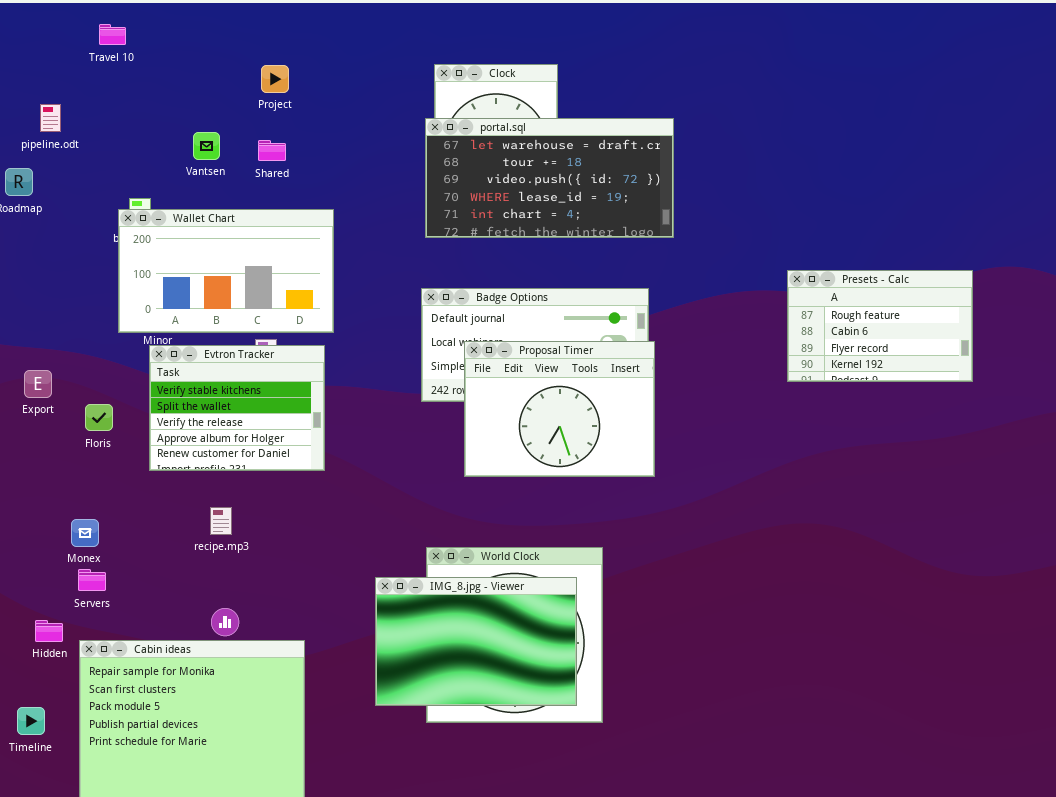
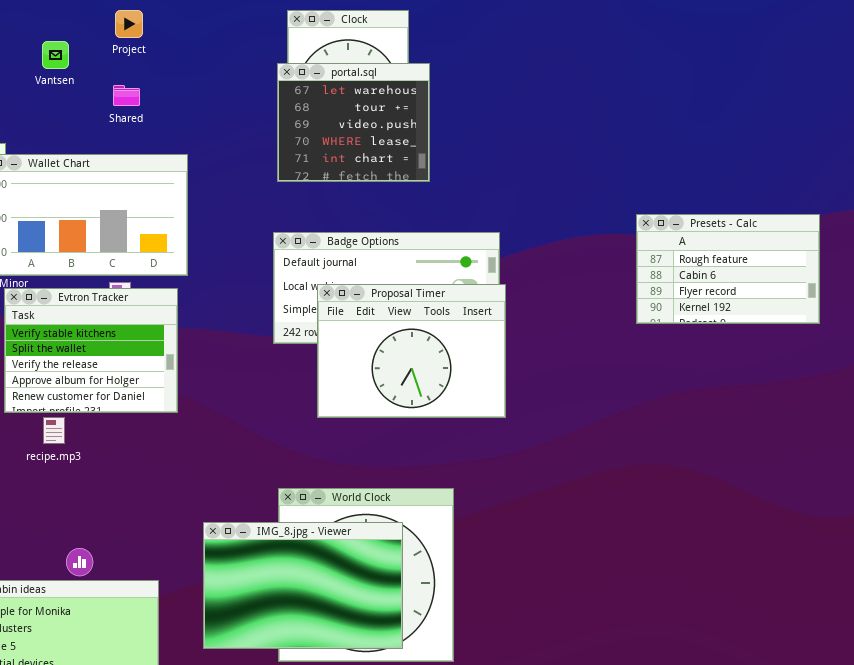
portal.sql: [425,118,674,238] -> [277,63,430,182], resized
Vantsen: [193,132,220,160] -> [42,41,69,69], moved
recipe.mp3: [210,507,232,535] -> [43,417,65,444], moved
IMG_8.jpg - Viewer: [375,577,577,706] -> [203,522,403,649], moved

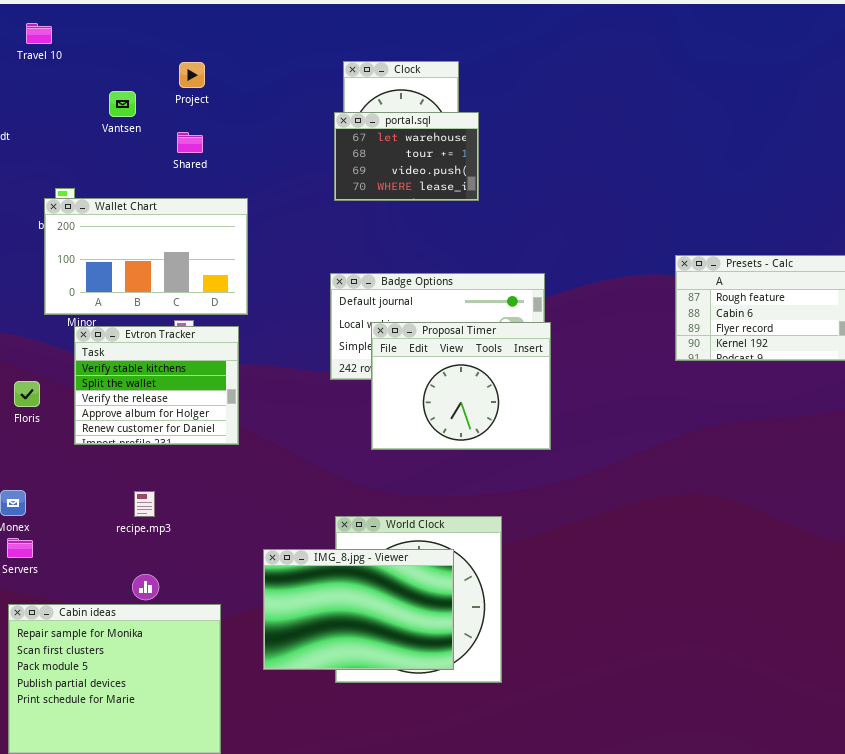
portal.sql: [277,63,430,182] -> [334,112,479,201], resized
recipe.mp3: [43,417,65,444] -> [134,491,155,517], moved

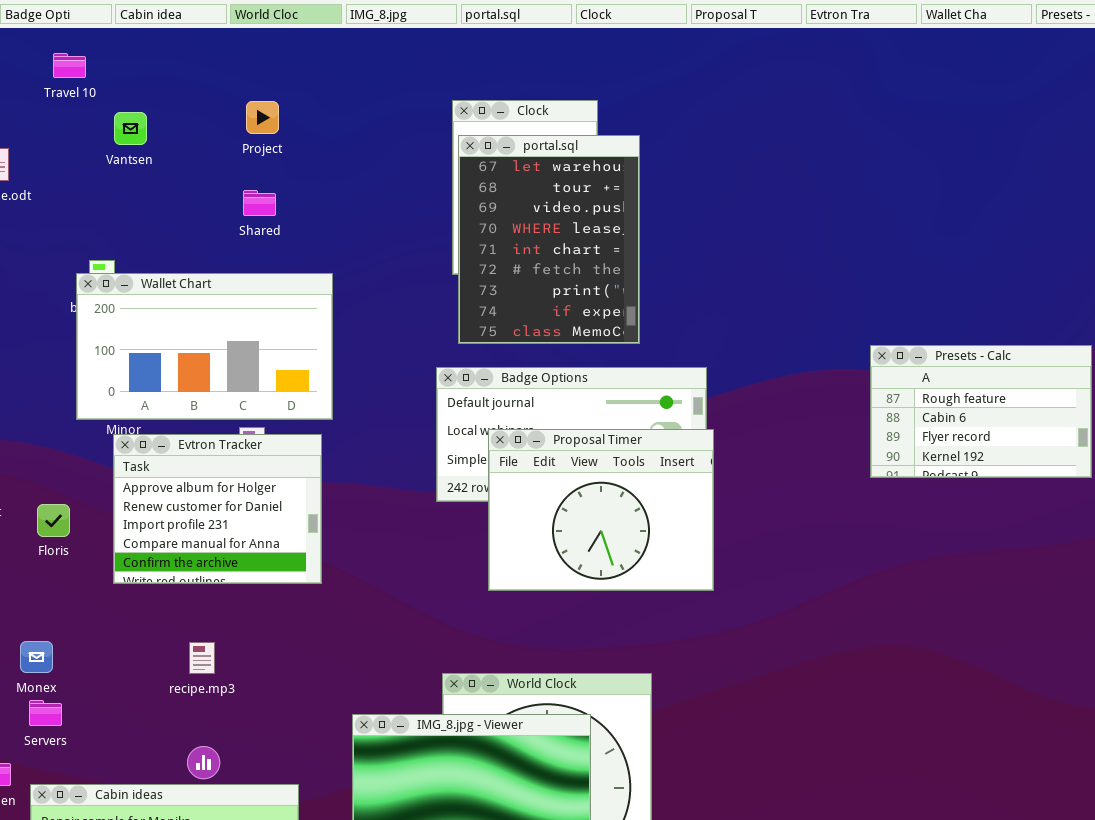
Vantsen: [109,91,136,117] -> [114,112,147,145], moved
portal.sql: [334,112,479,201] -> [458,135,640,344], moved, resized
Evtron Tracker: [74,326,239,445] -> [113,434,322,584], scrolled down 3 rows

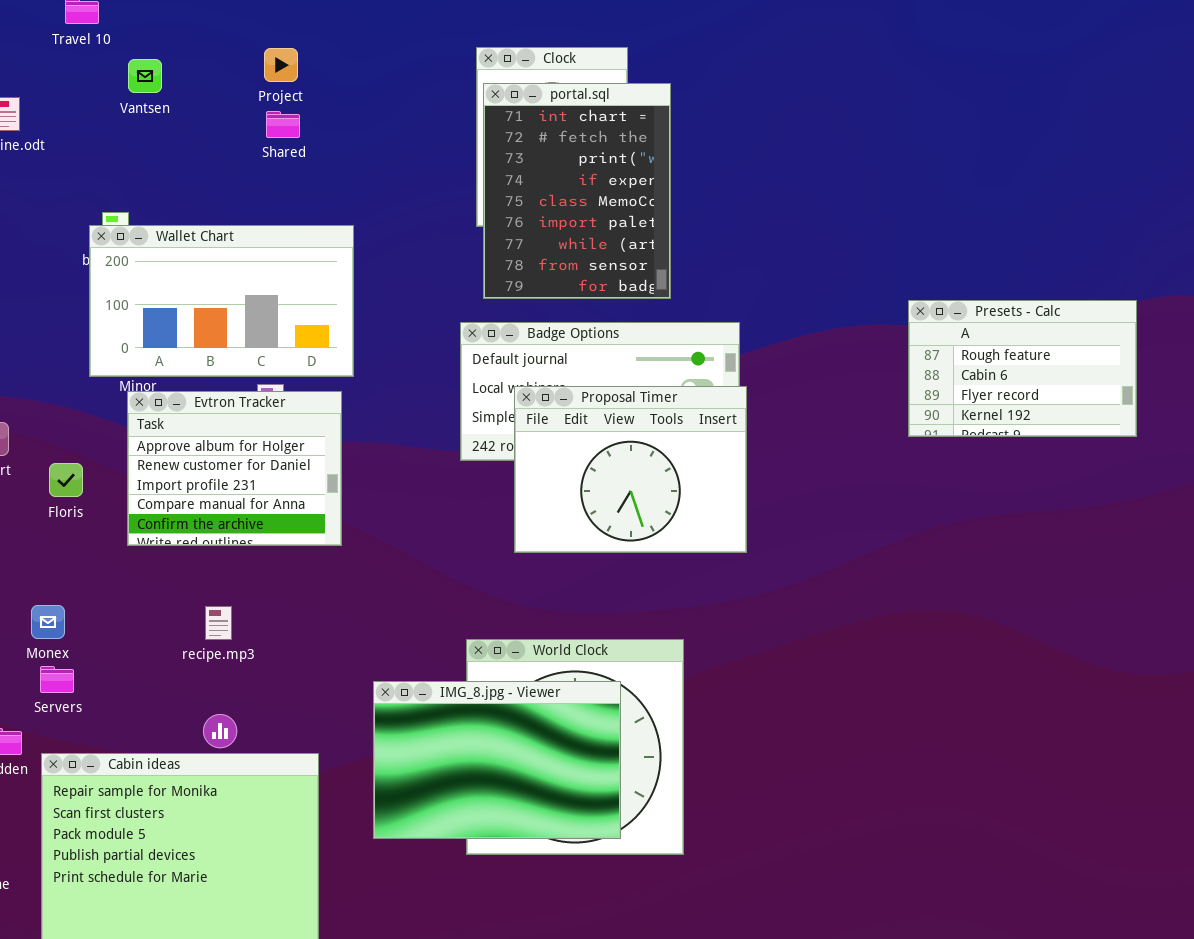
portal.sql: [458,135,640,344] -> [483,83,671,299], scrolled down 4 rows
Shared: [243,190,276,216] -> [266,111,300,138], moved

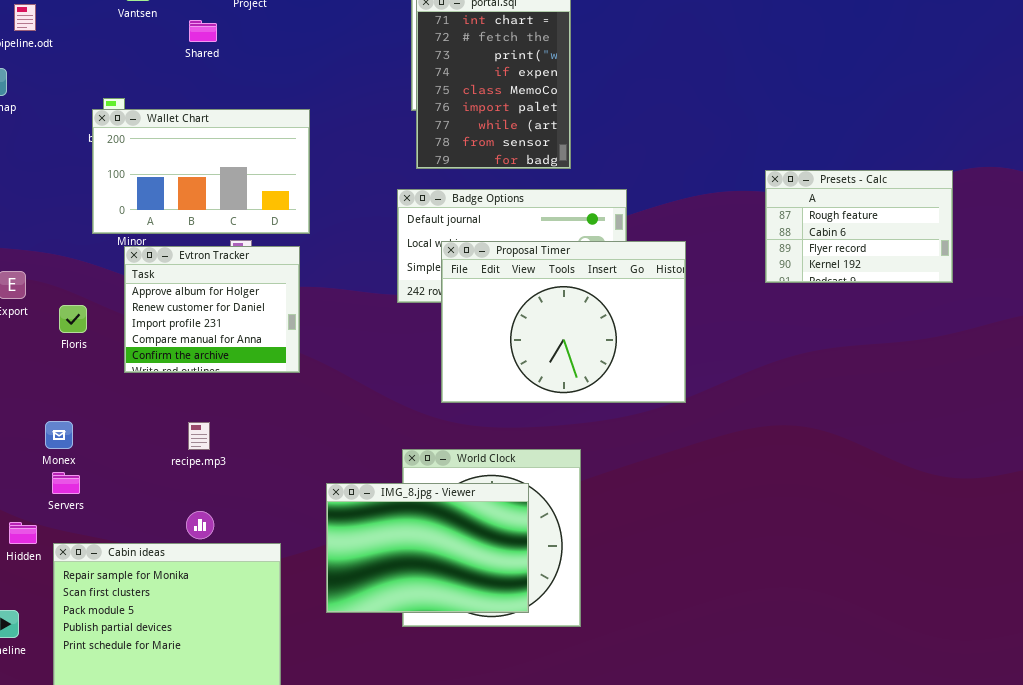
Shared: [266,111,300,138] -> [189,20,217,42], moved
Proposal Timer: [514,386,747,553] -> [441,241,686,403], resized

